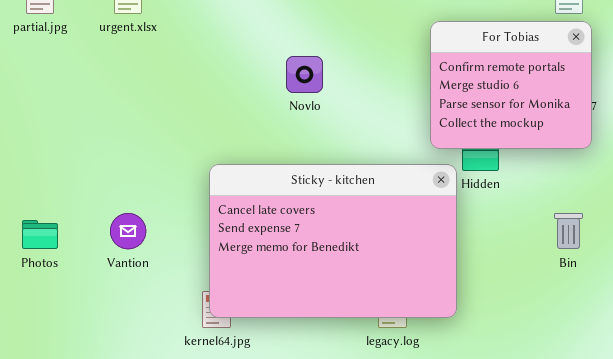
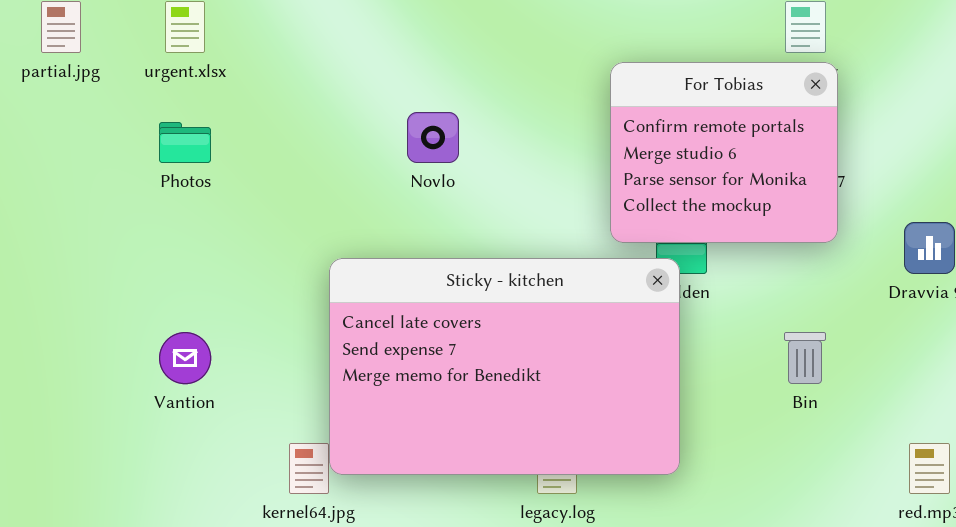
Sticky - kitchen: [209,164,457,318] -> [329,258,680,475], moved
Photos: [22,220,58,249] -> [159,122,211,163], moved

